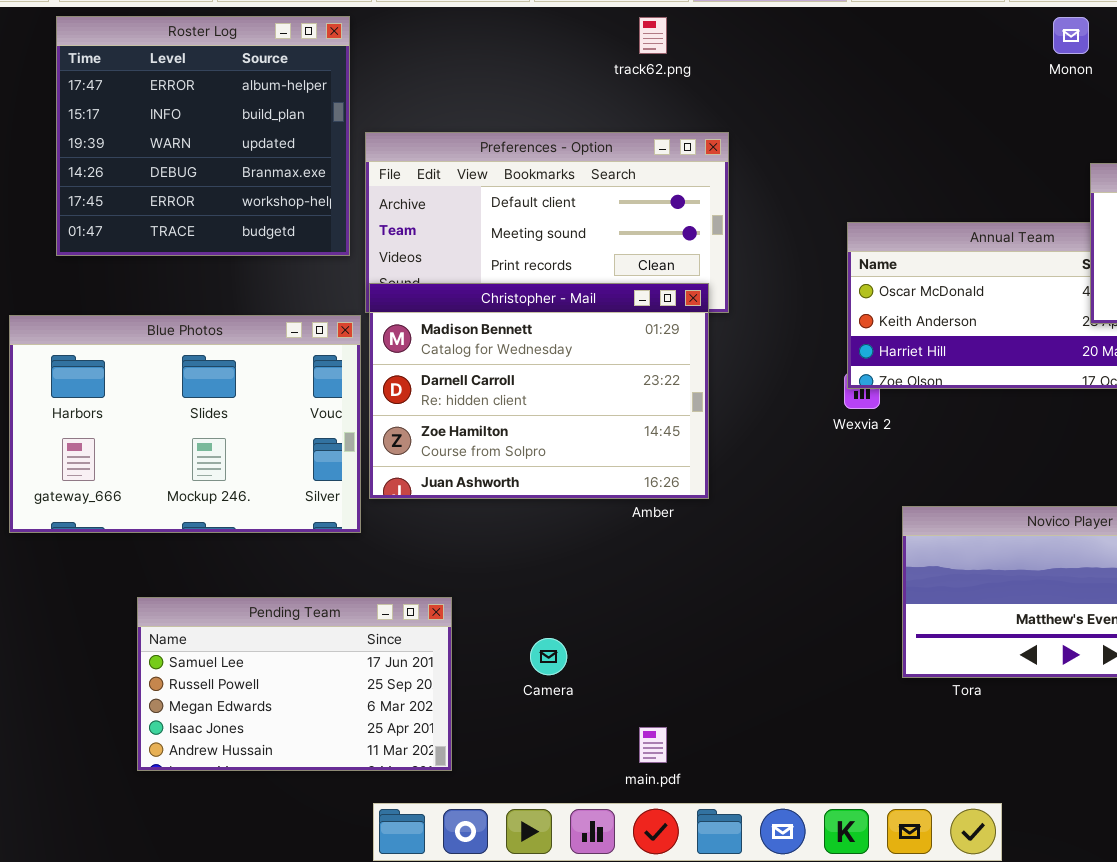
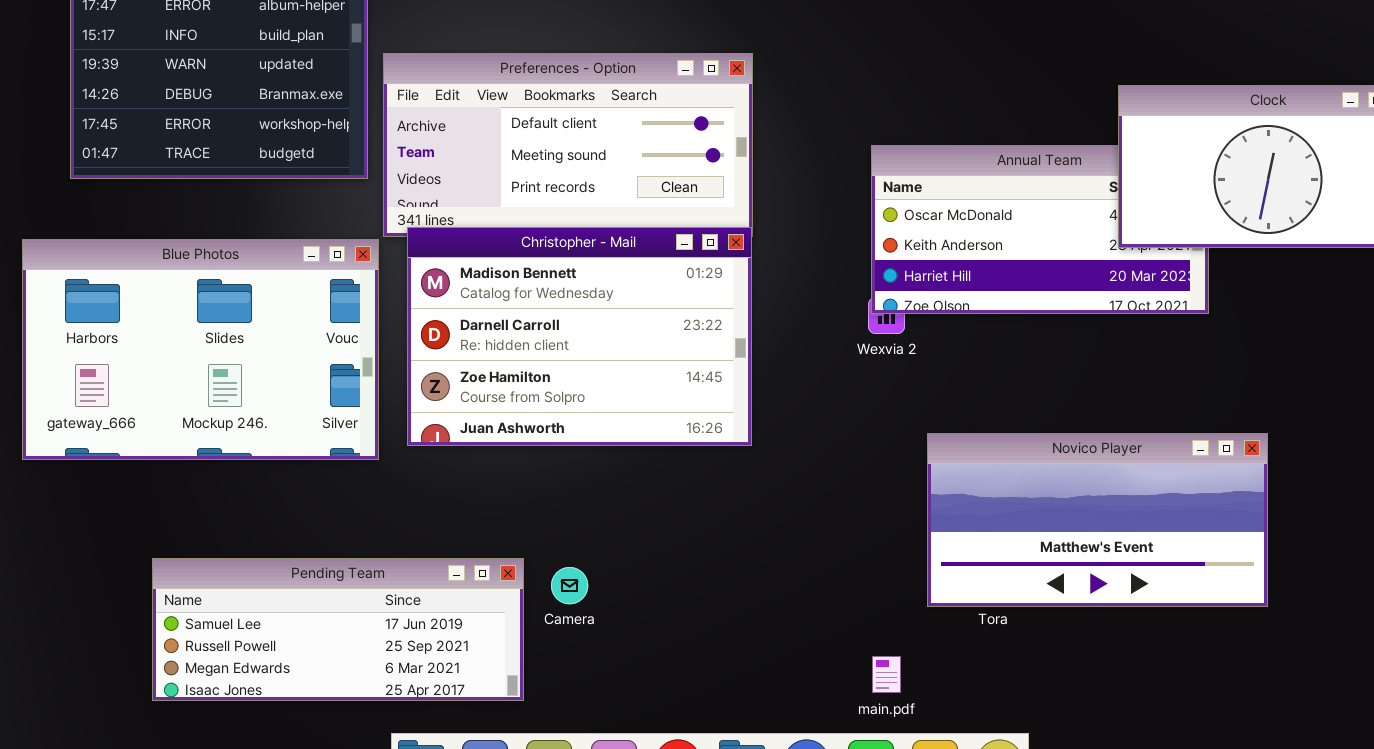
Christopher - Mail: [369,283,709,499] -> [407,227,752,446], moved
Pending Team: [137,597,452,771] -> [152,558,524,701], resized
main.pdf: [639,727,667,763] -> [872,656,901,693], moved

